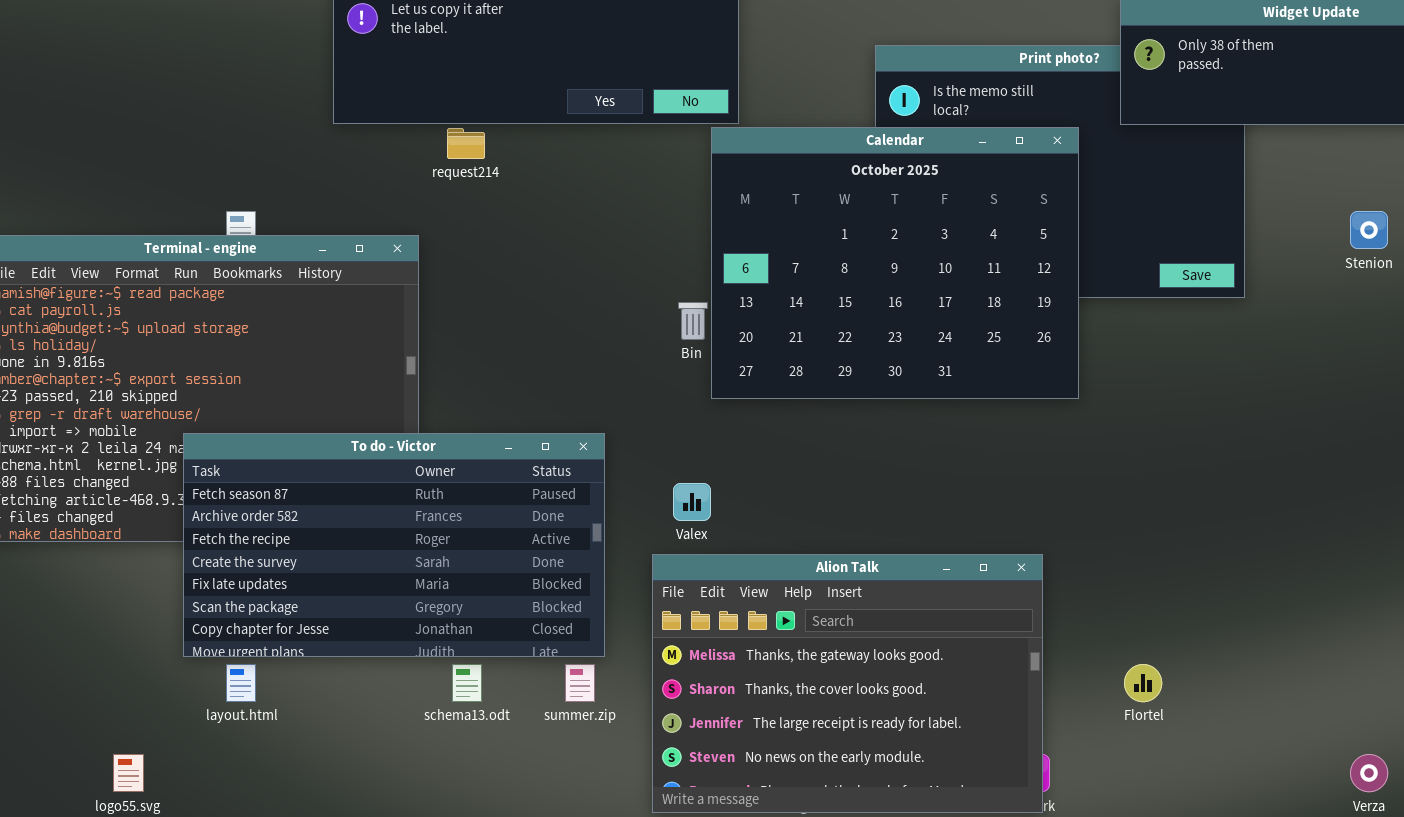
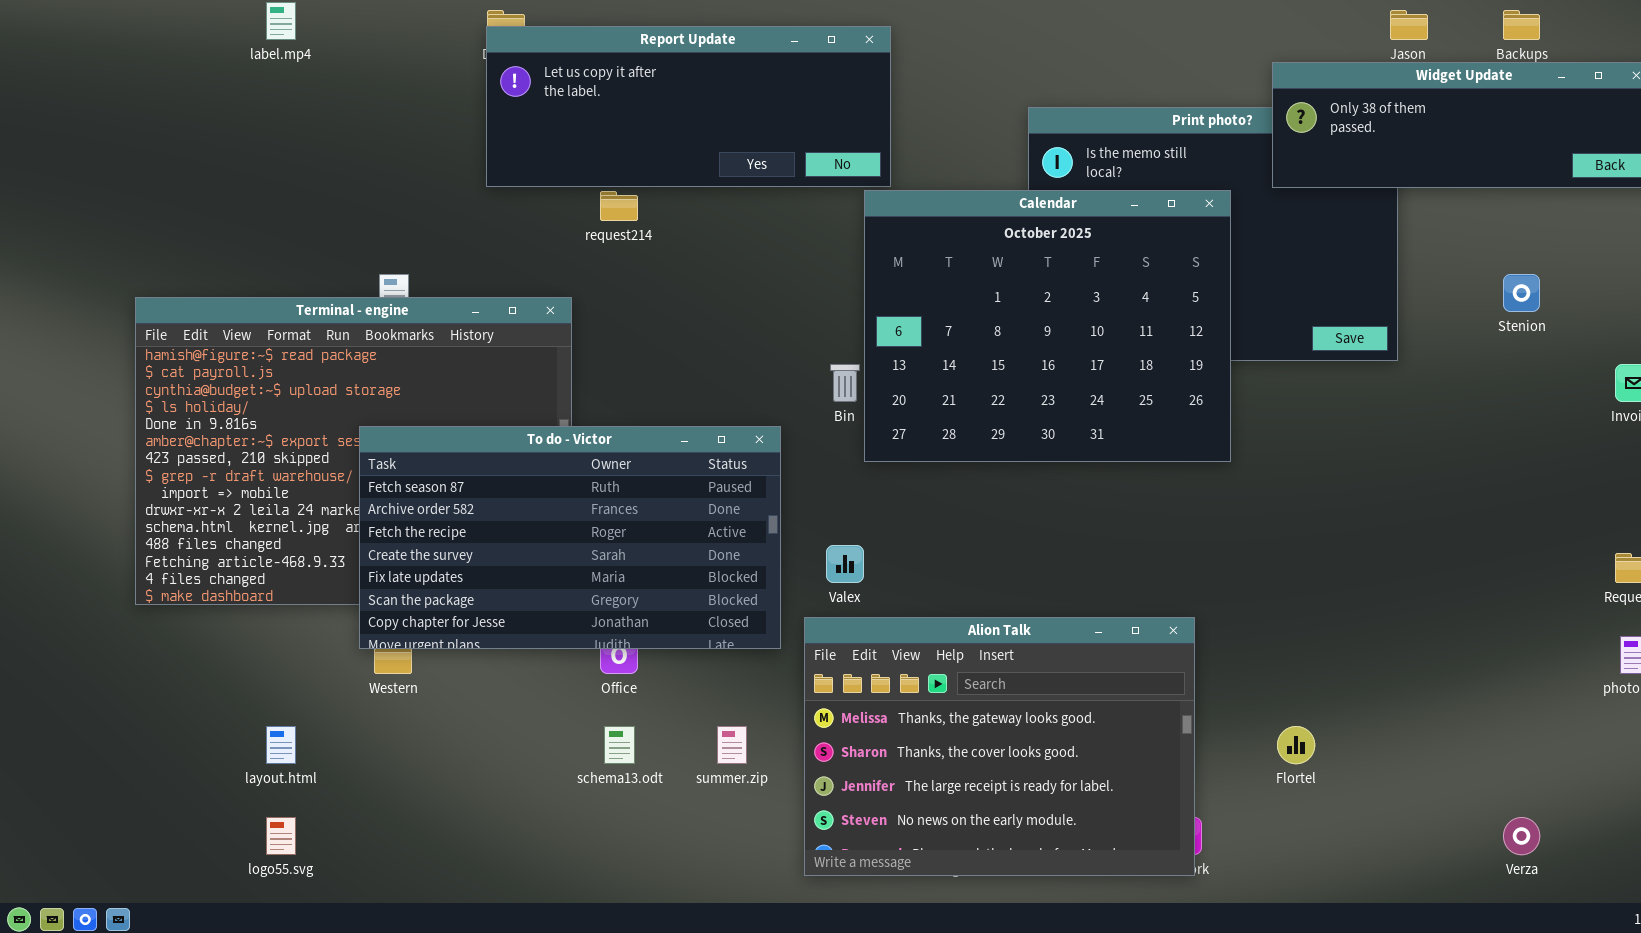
To do - Victor: [183,433,605,657] -> [359,426,781,649], moved
layout.html: [226,664,256,702] -> [266,726,296,764], moved

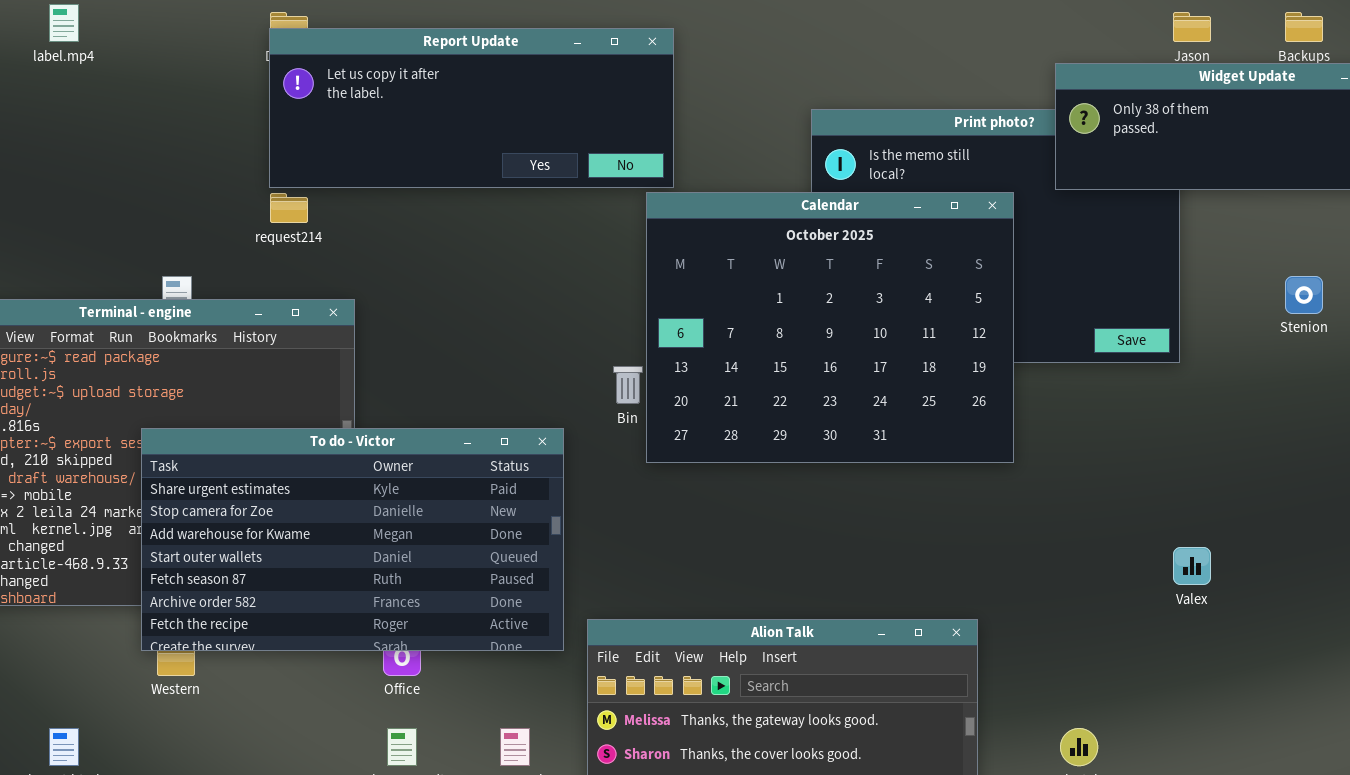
request214: [600,191,638,221] -> [270,193,308,223], moved
To do - Victor: [359,426,781,649] -> [141,428,564,651], scrolled up 4 rows
Valex: [826,545,864,583] -> [1173,547,1211,585], moved

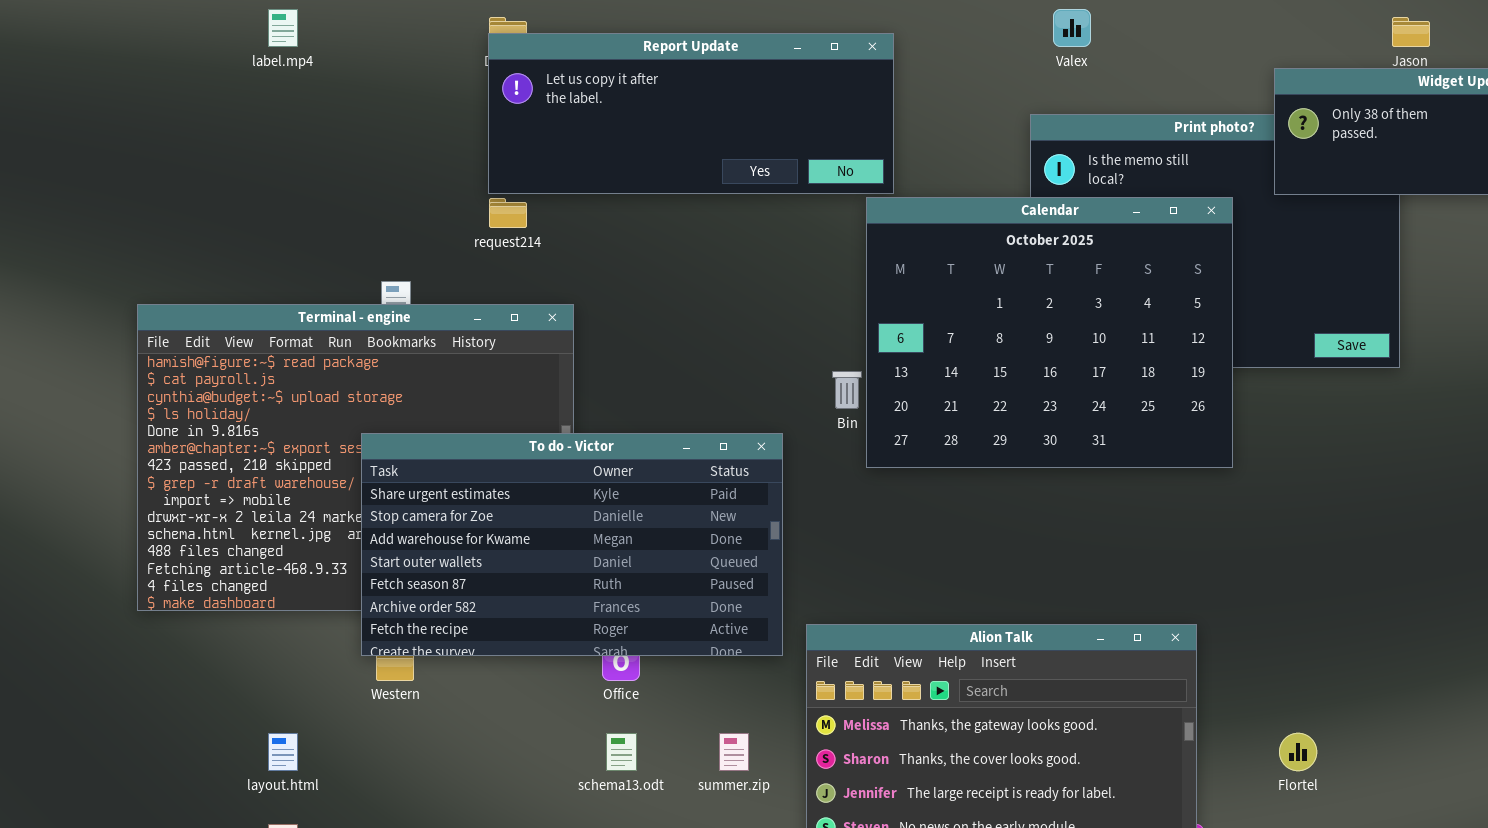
Valex: [1173,547,1211,585] -> [1053,9,1091,47], moved

